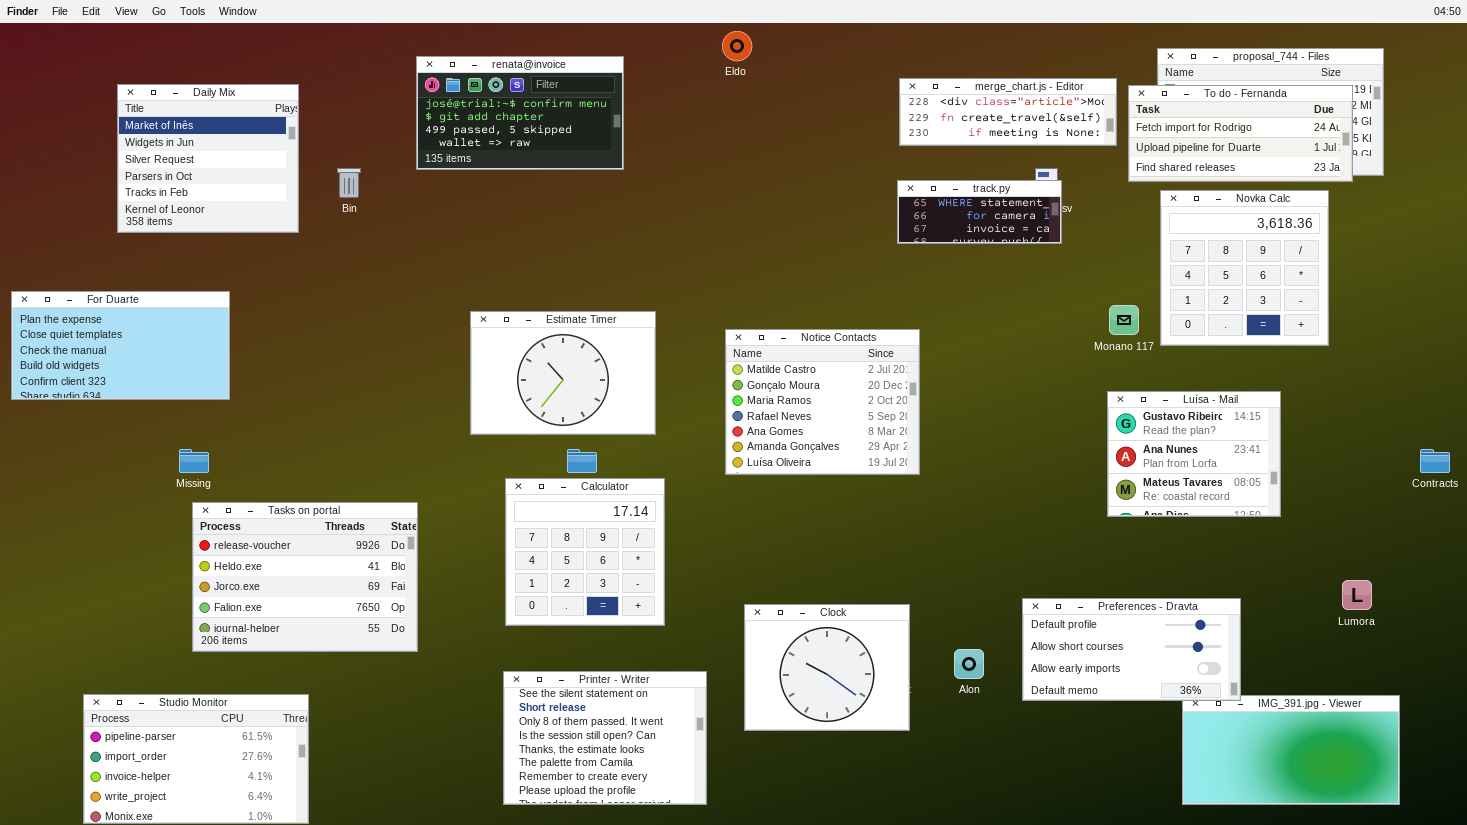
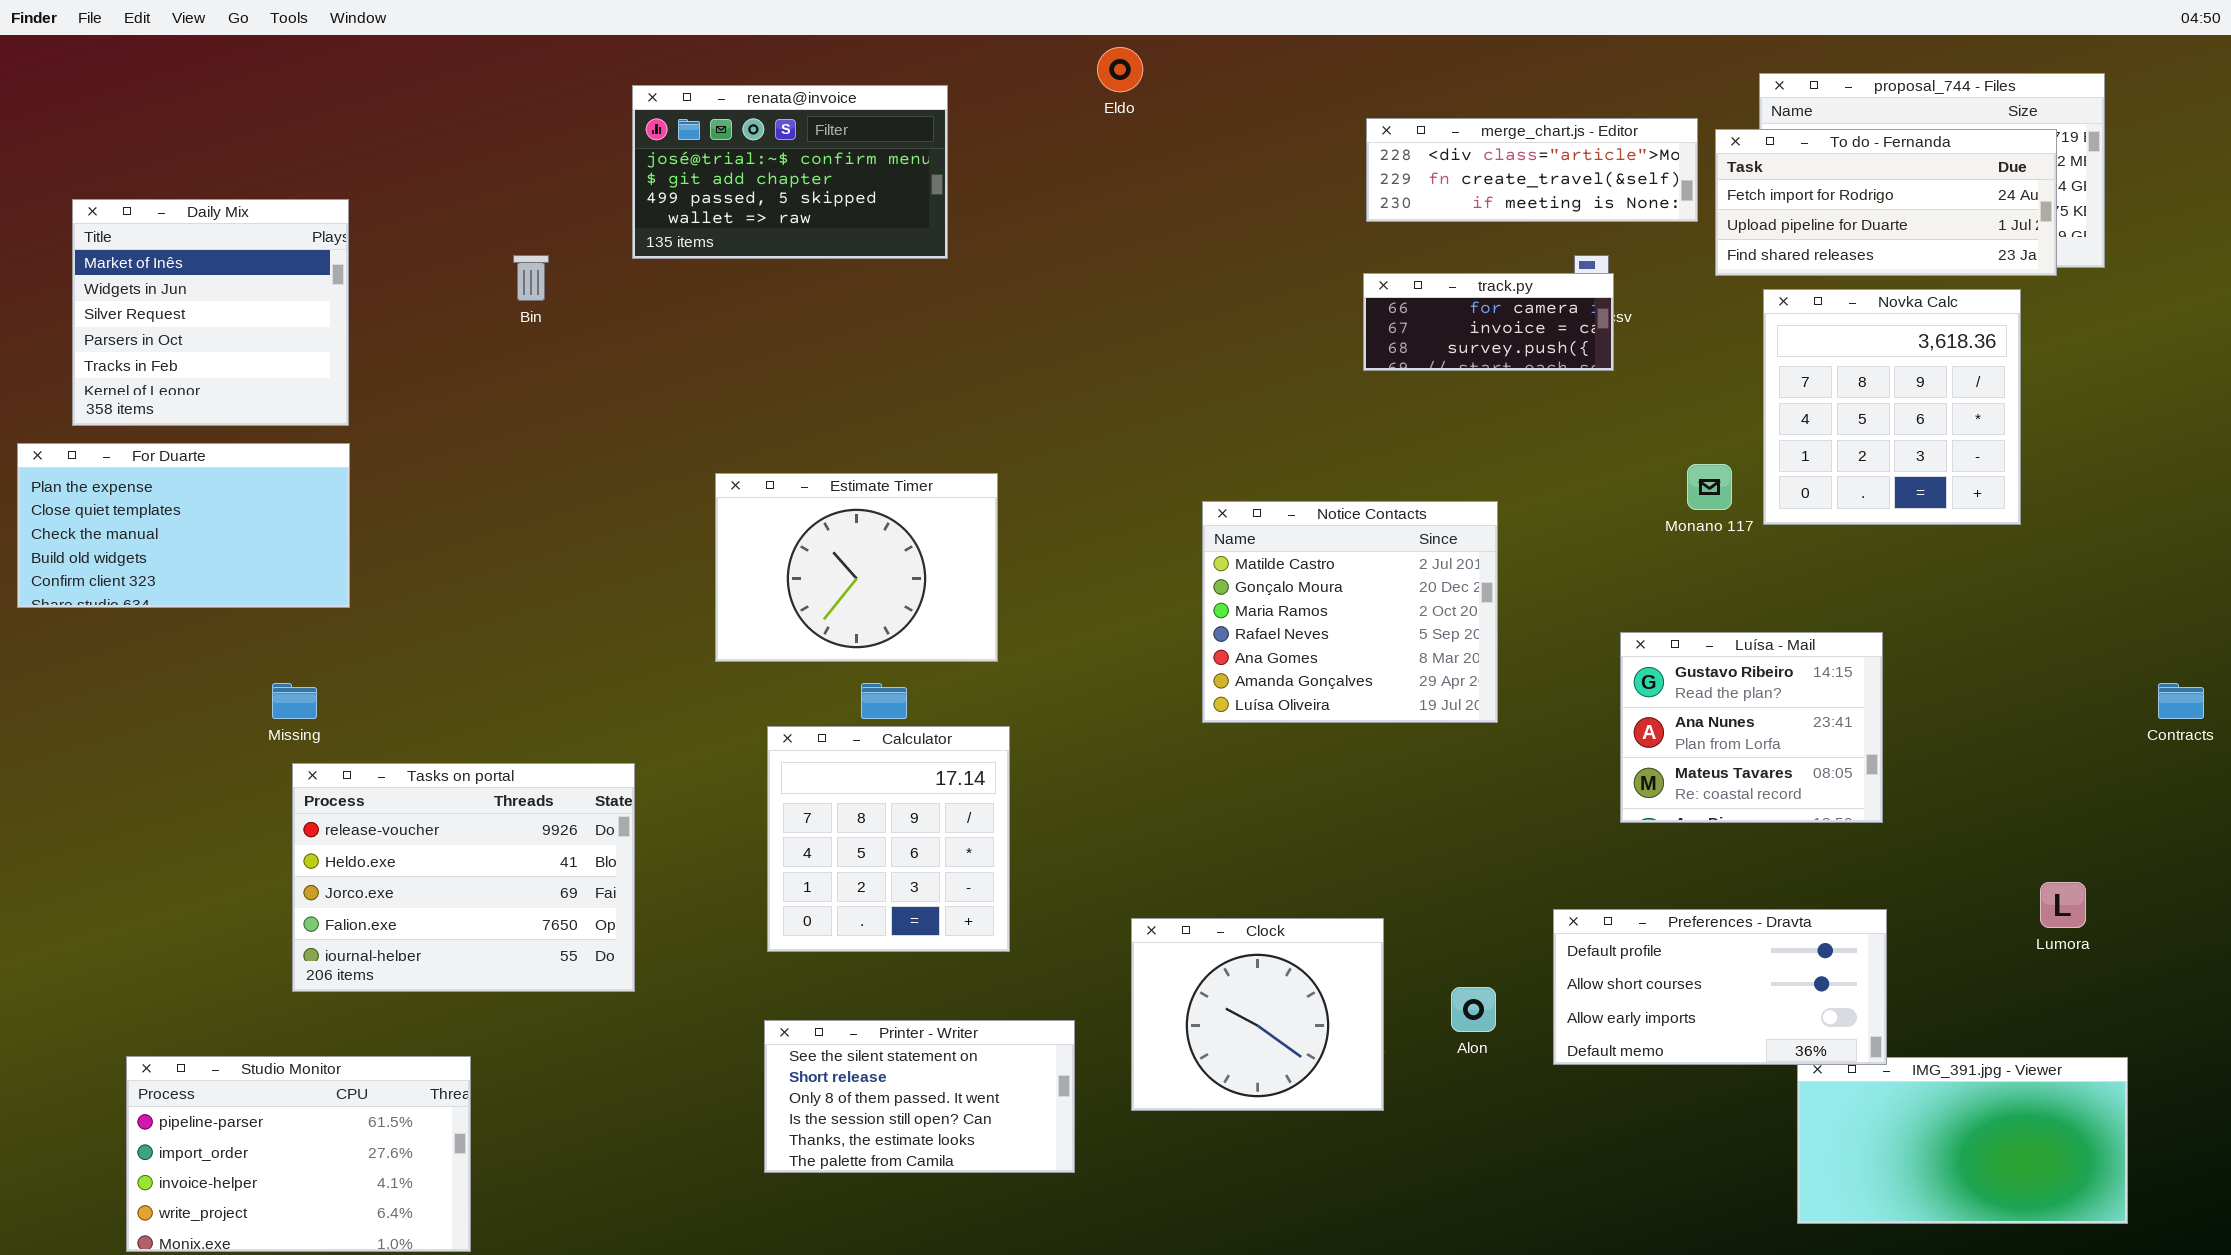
Daily Mix: [117,84,299,233] -> [72,199,349,426], moved
track.py: [897,180,1062,244] -> [1363,273,1614,371], scrolled down 1 row
Notice Contacts: [725,329,920,475] -> [1202,501,1498,723], moved
Luísa - Mail: [1107,391,1281,517] -> [1620,632,1883,823], moved
Printer - Writer: [503,671,707,805] -> [764,1020,1075,1173], resized

